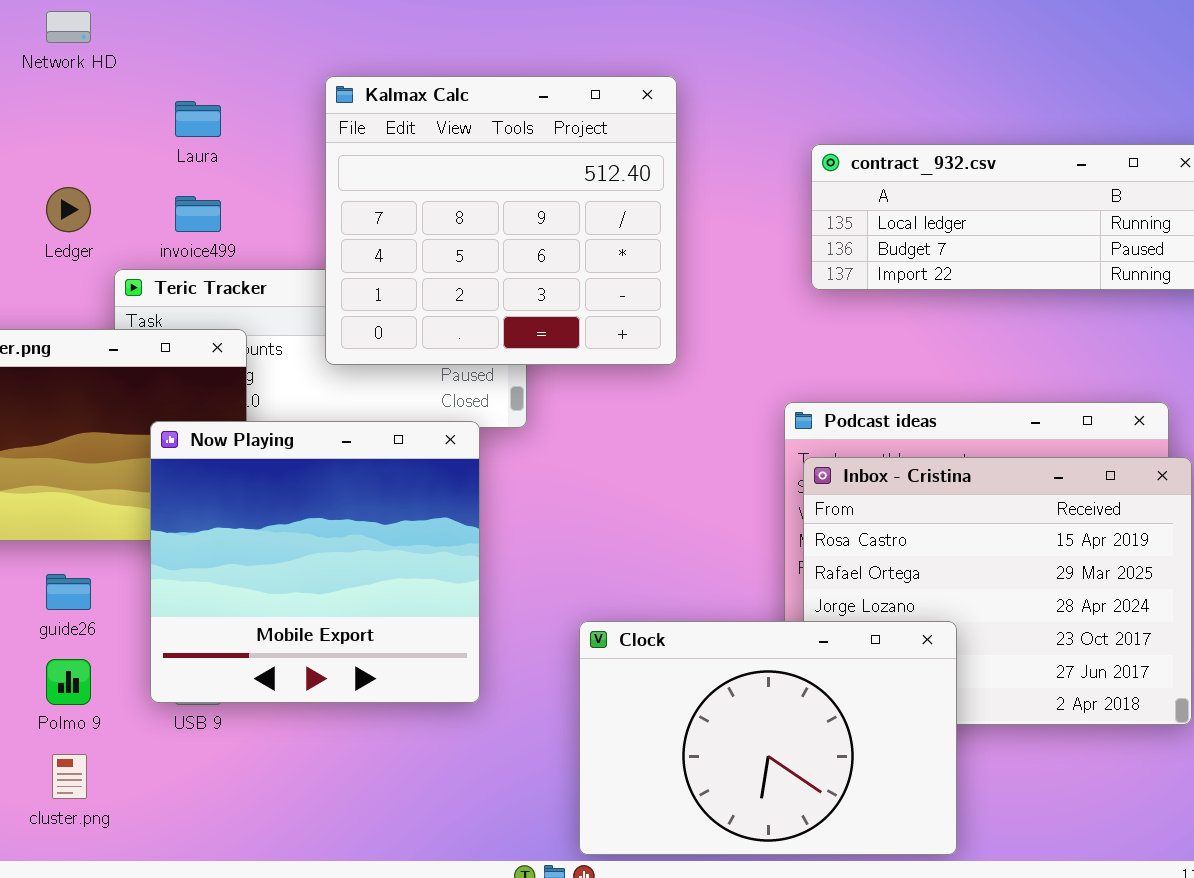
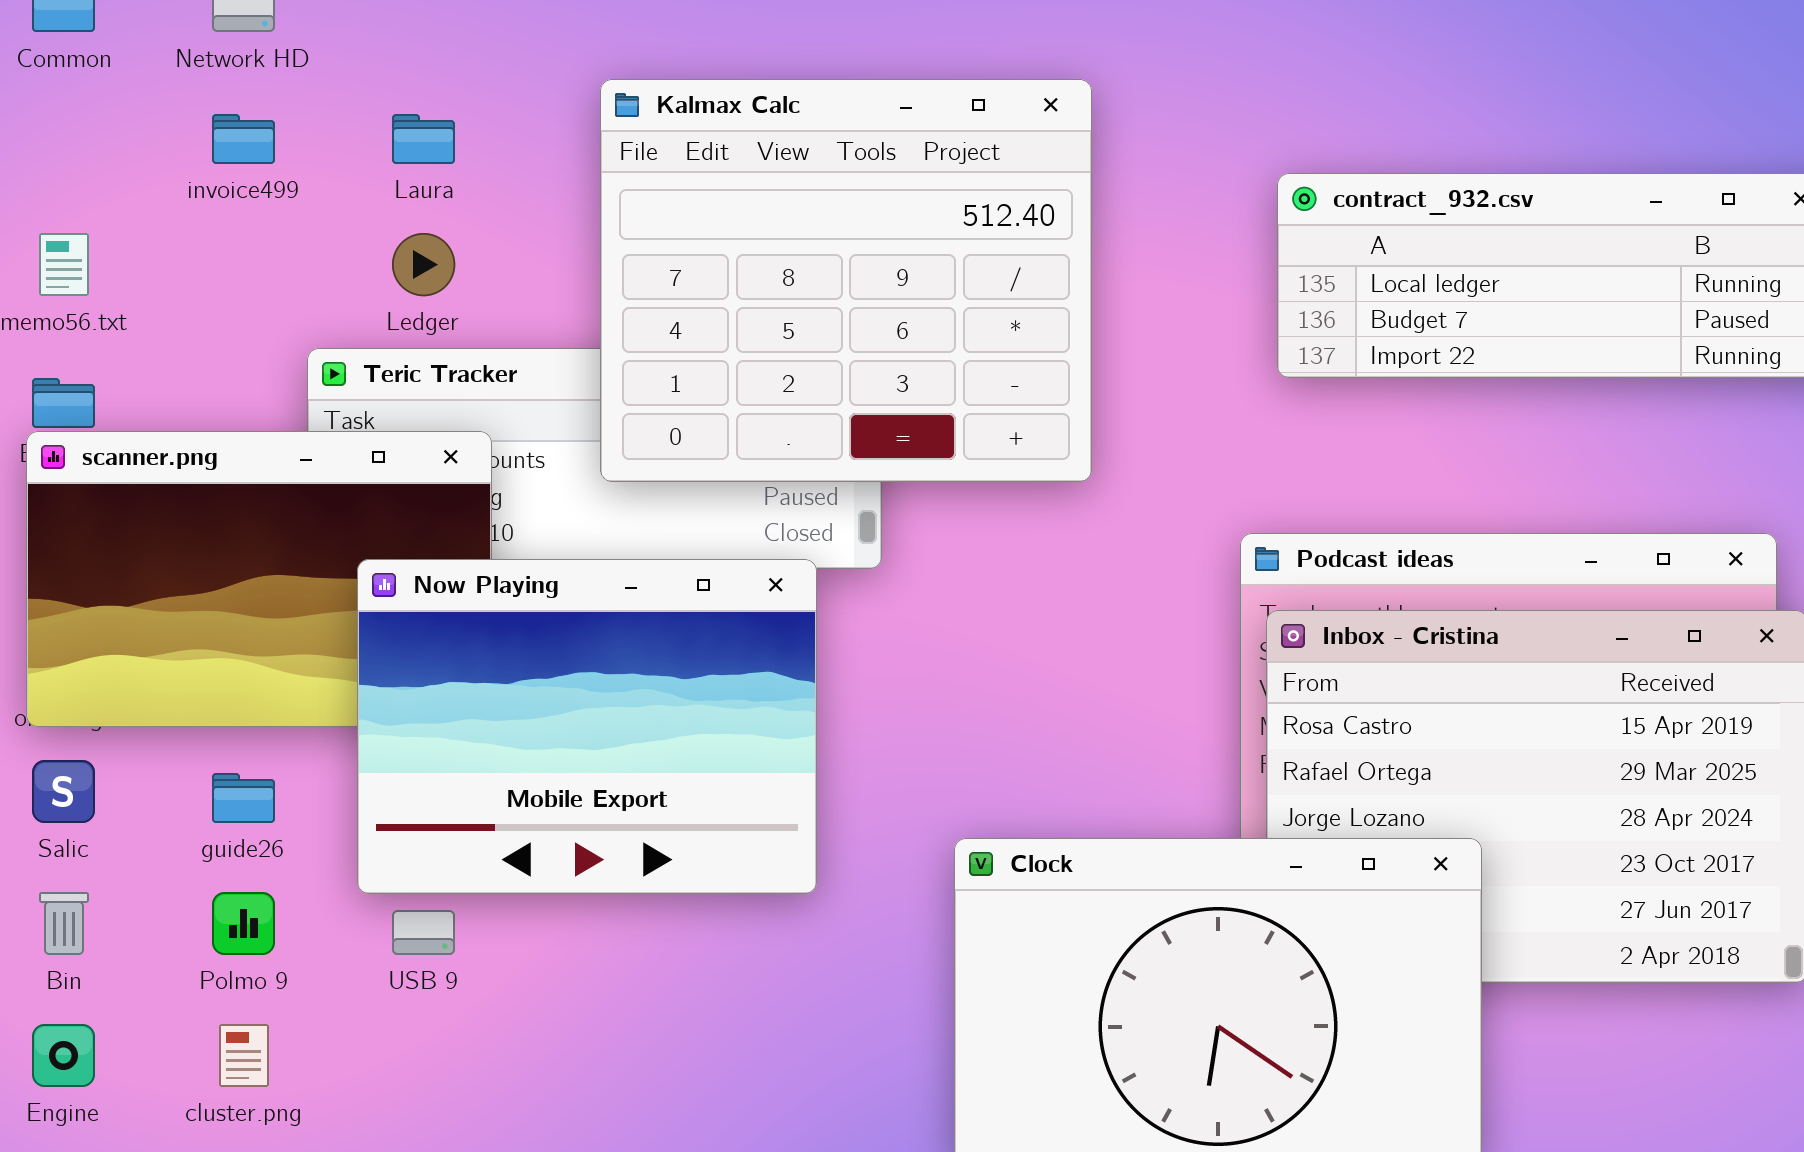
Ledger: [46,187,91,232] -> [392,233,455,296], moved
invoice499: [175,196,221,232] -> [212,114,275,164], moved
Now Playing: [150,421,480,703] -> [357,559,817,894], resized

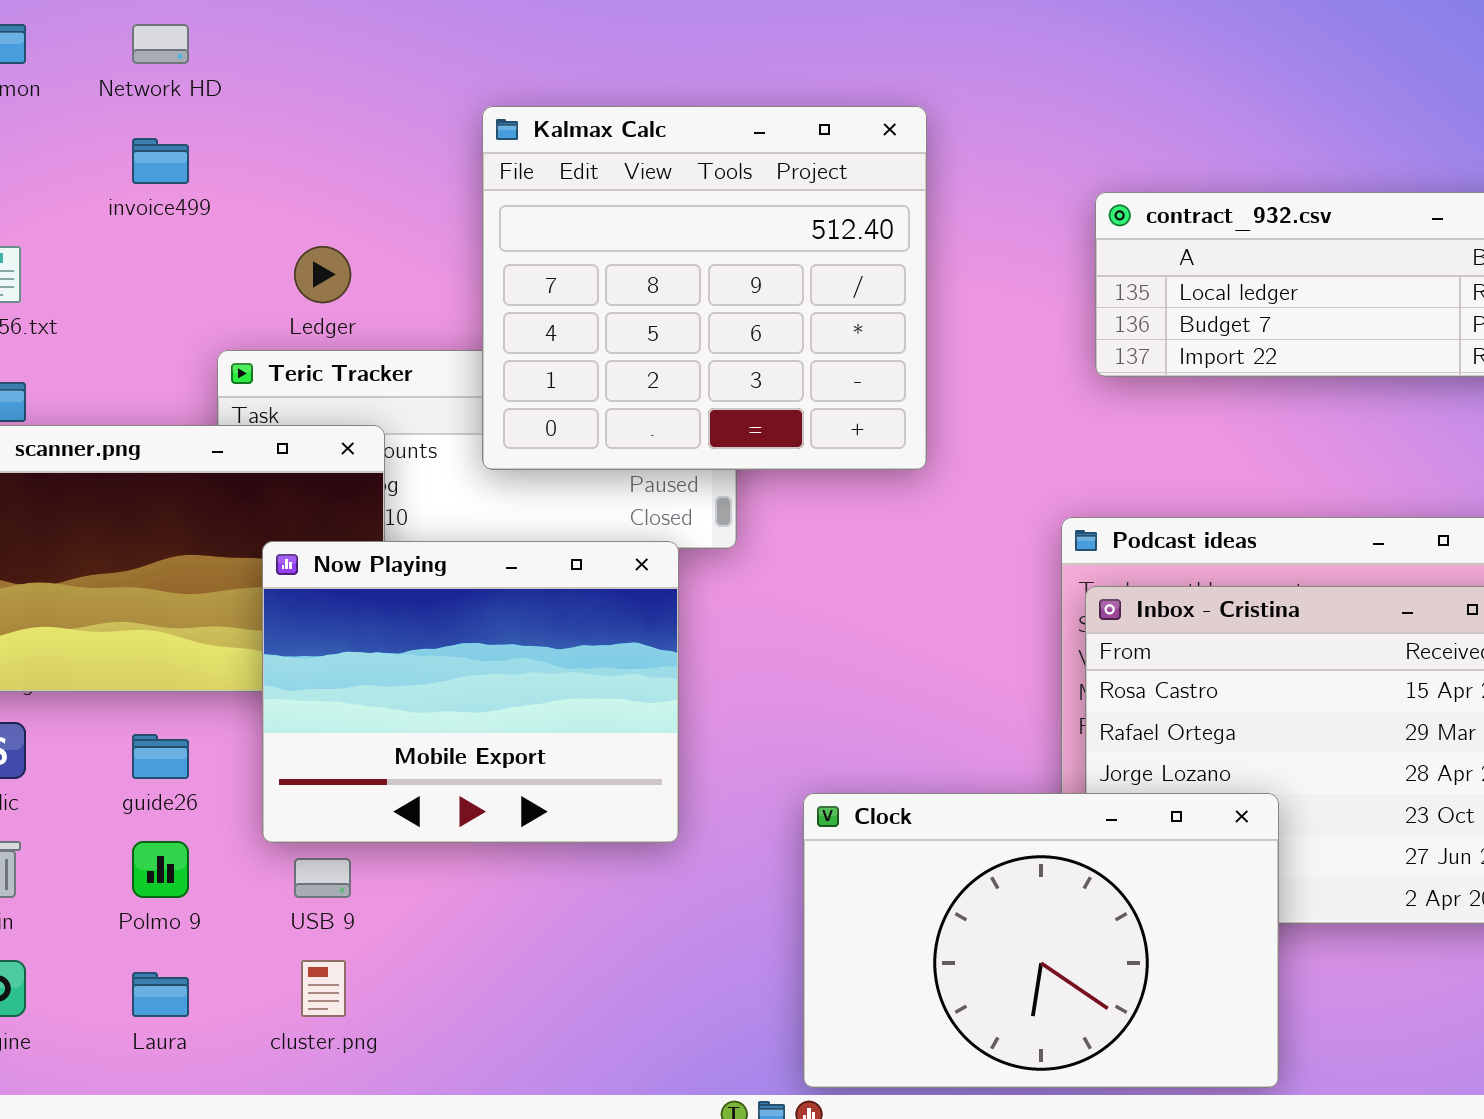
Laura: [392,114,455,164] -> [132,972,189,1017], moved
cluster.png: [219,1024,269,1087] -> [301,960,346,1017], moved

